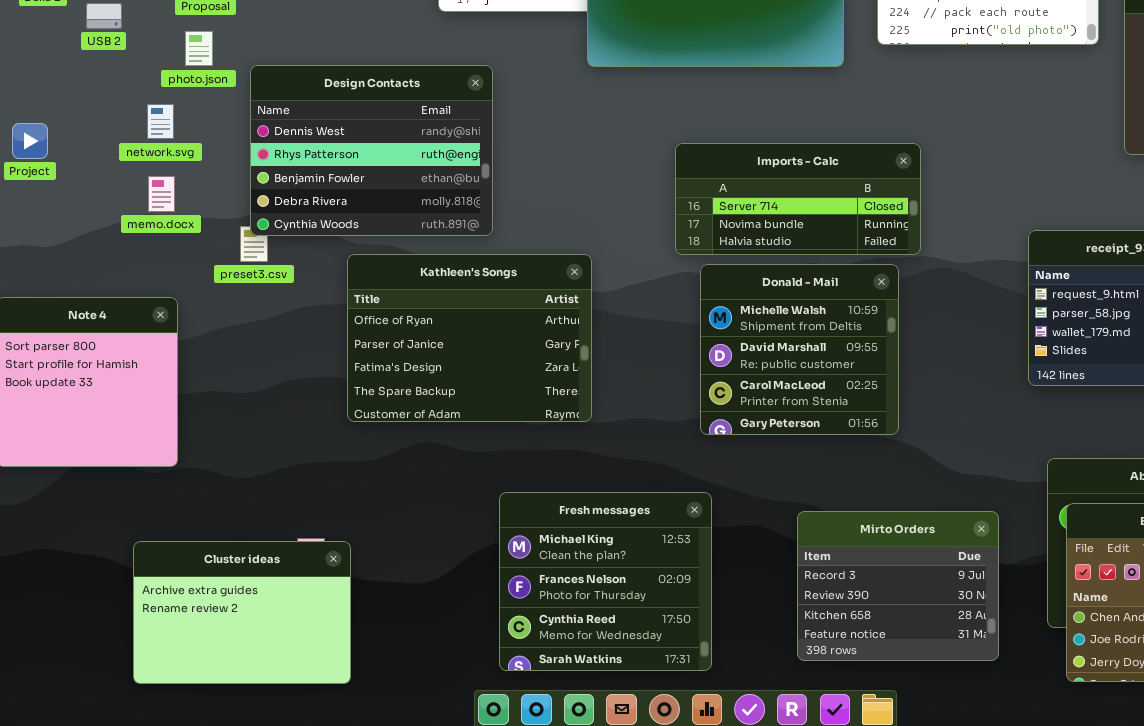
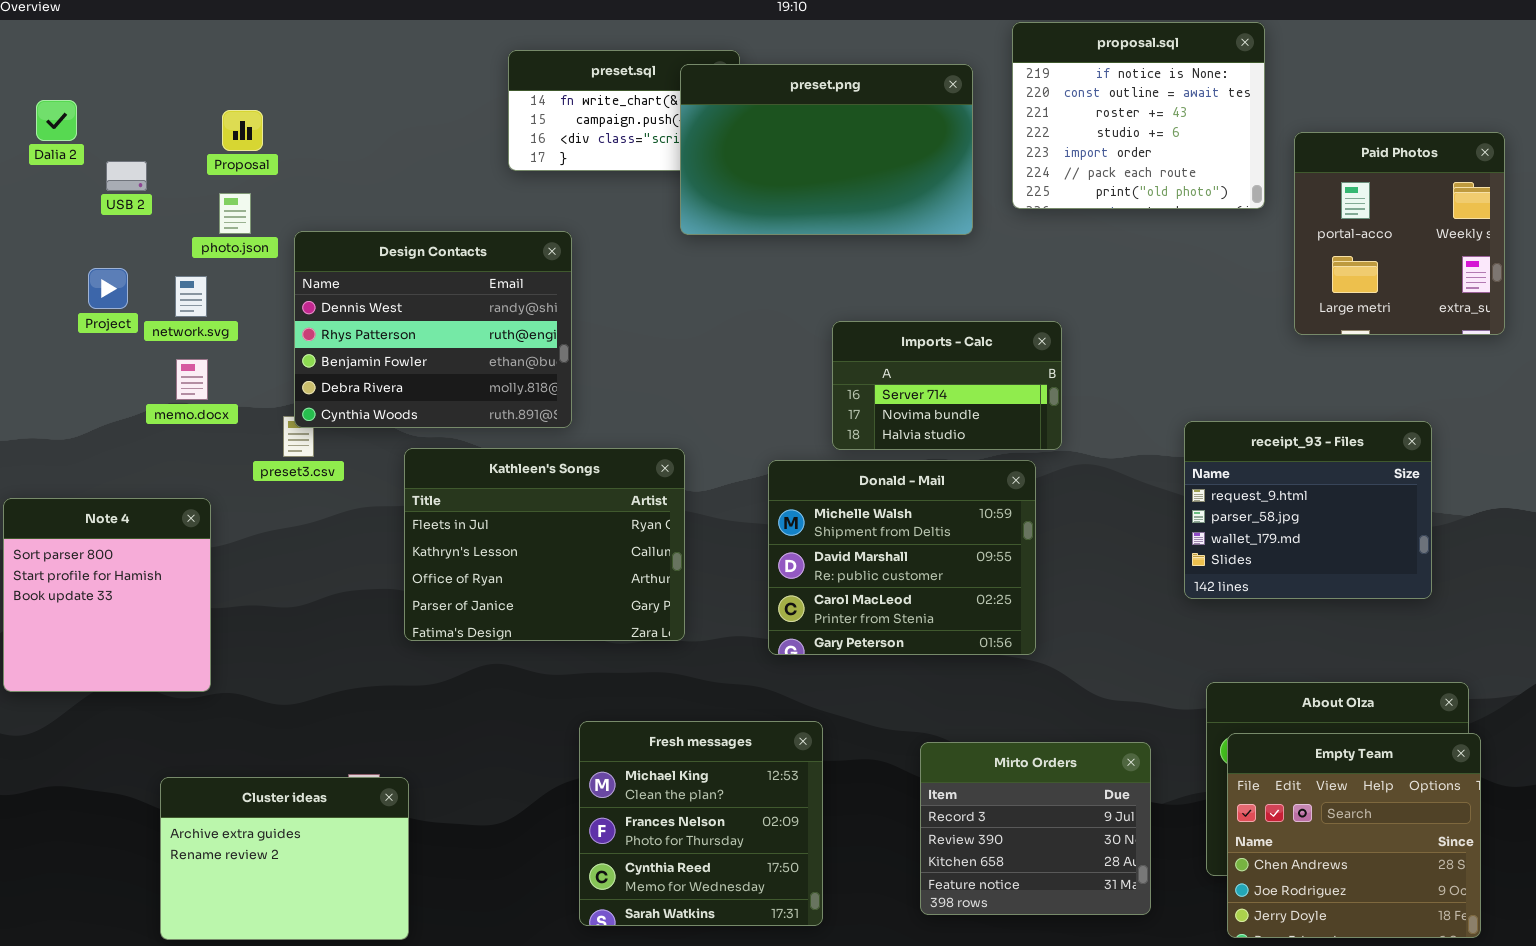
Project: [12,123,48,159] -> [88,268,128,309], moved
Imports - Calc: [675,143,921,255] -> [832,321,1062,450], resized
Kathleen's Songs: [347,254,592,422] -> [404,448,685,641], scrolled up 2 rows
Donald - Mail: [700,264,899,435] -> [768,460,1036,655], resized

